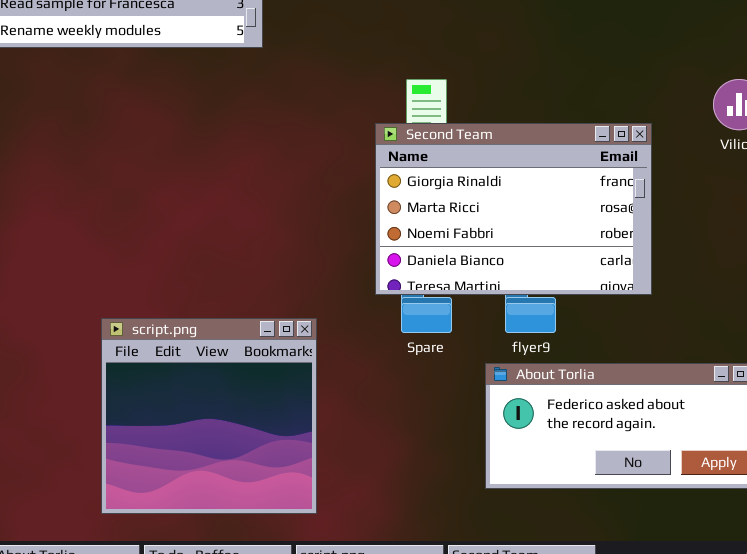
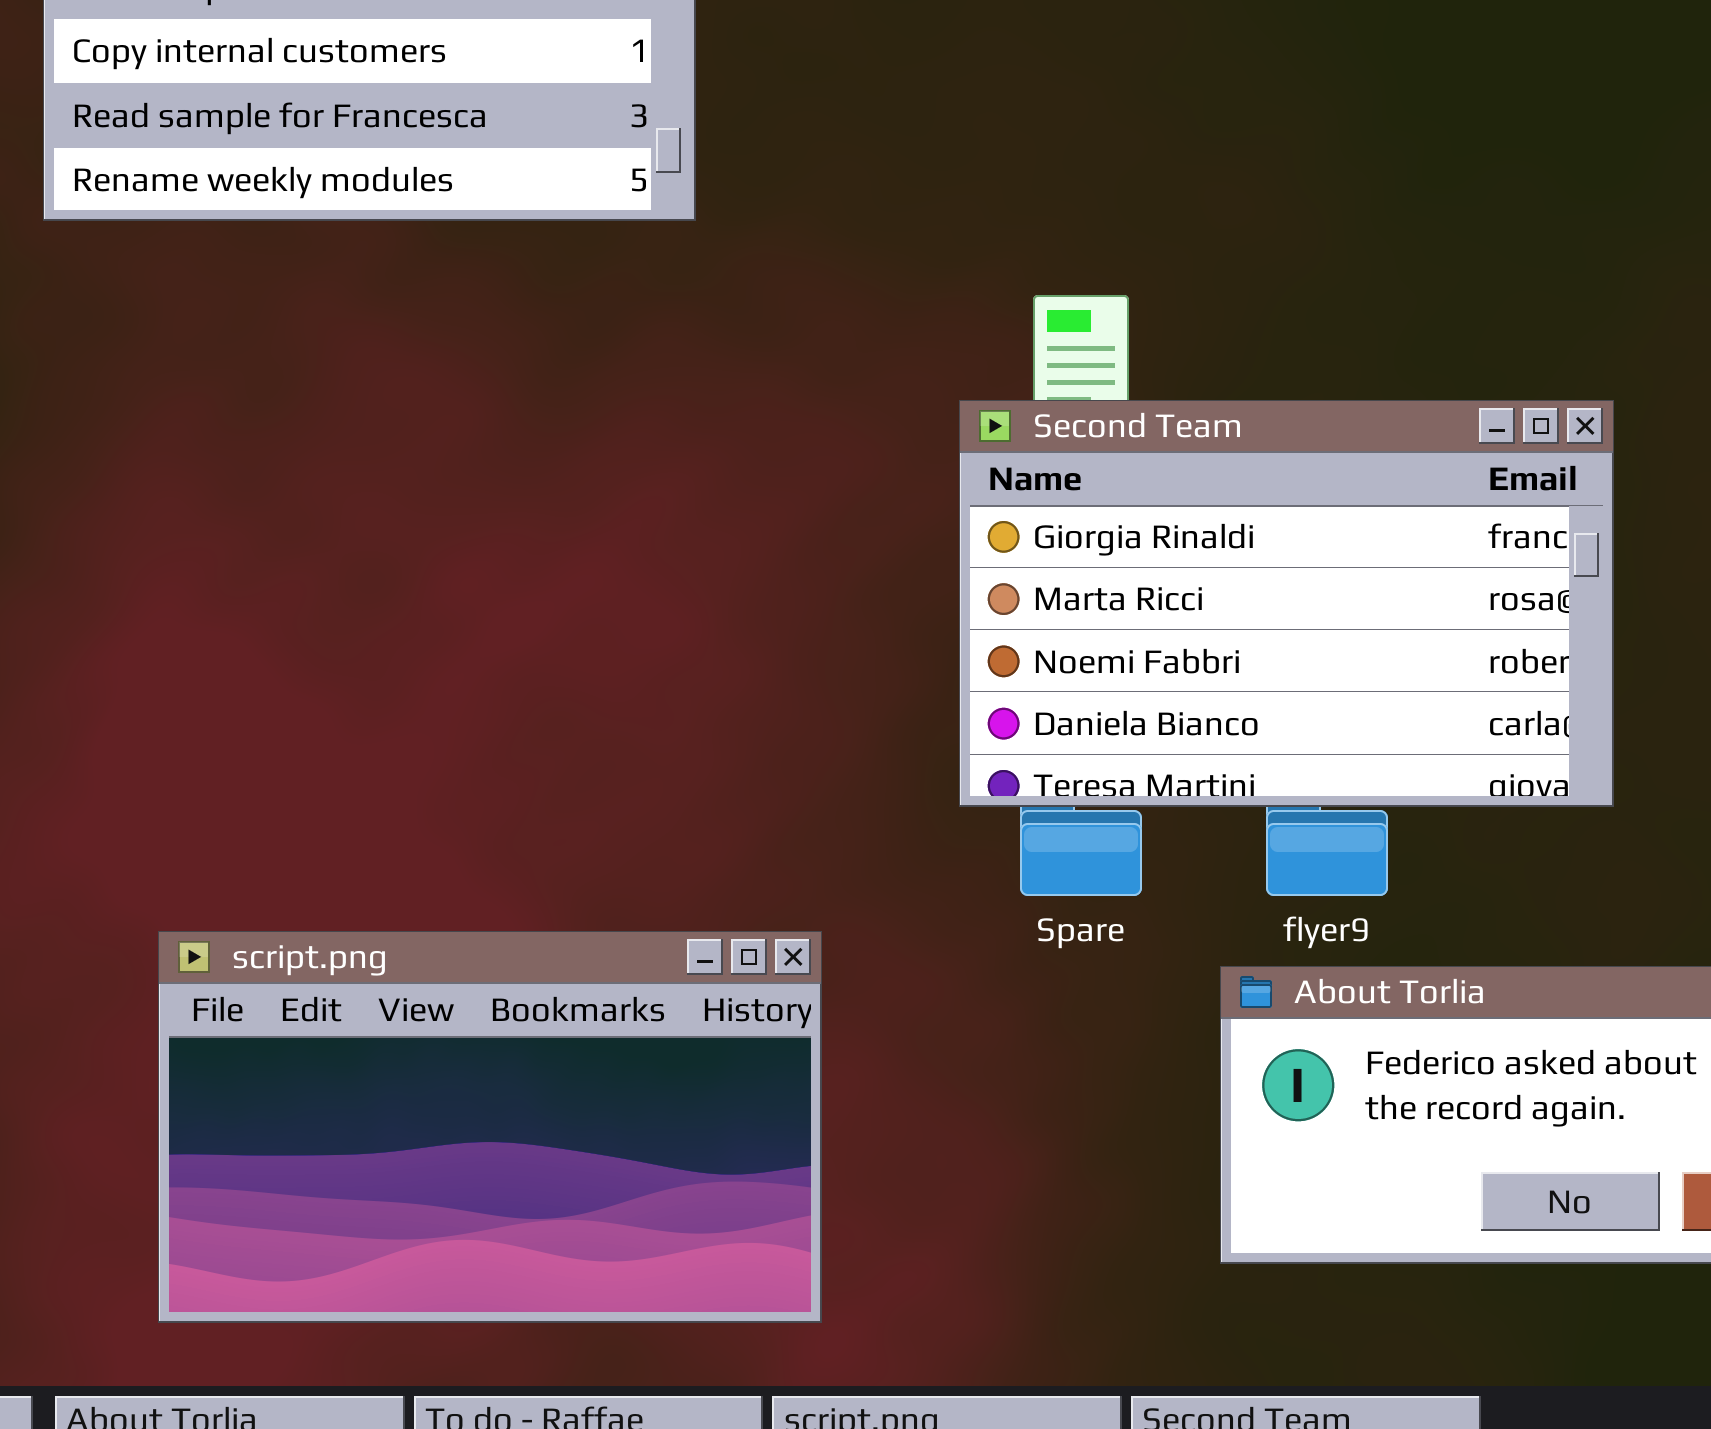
script.png: [101,318,317,514] -> [158,931,822,1323], resized

